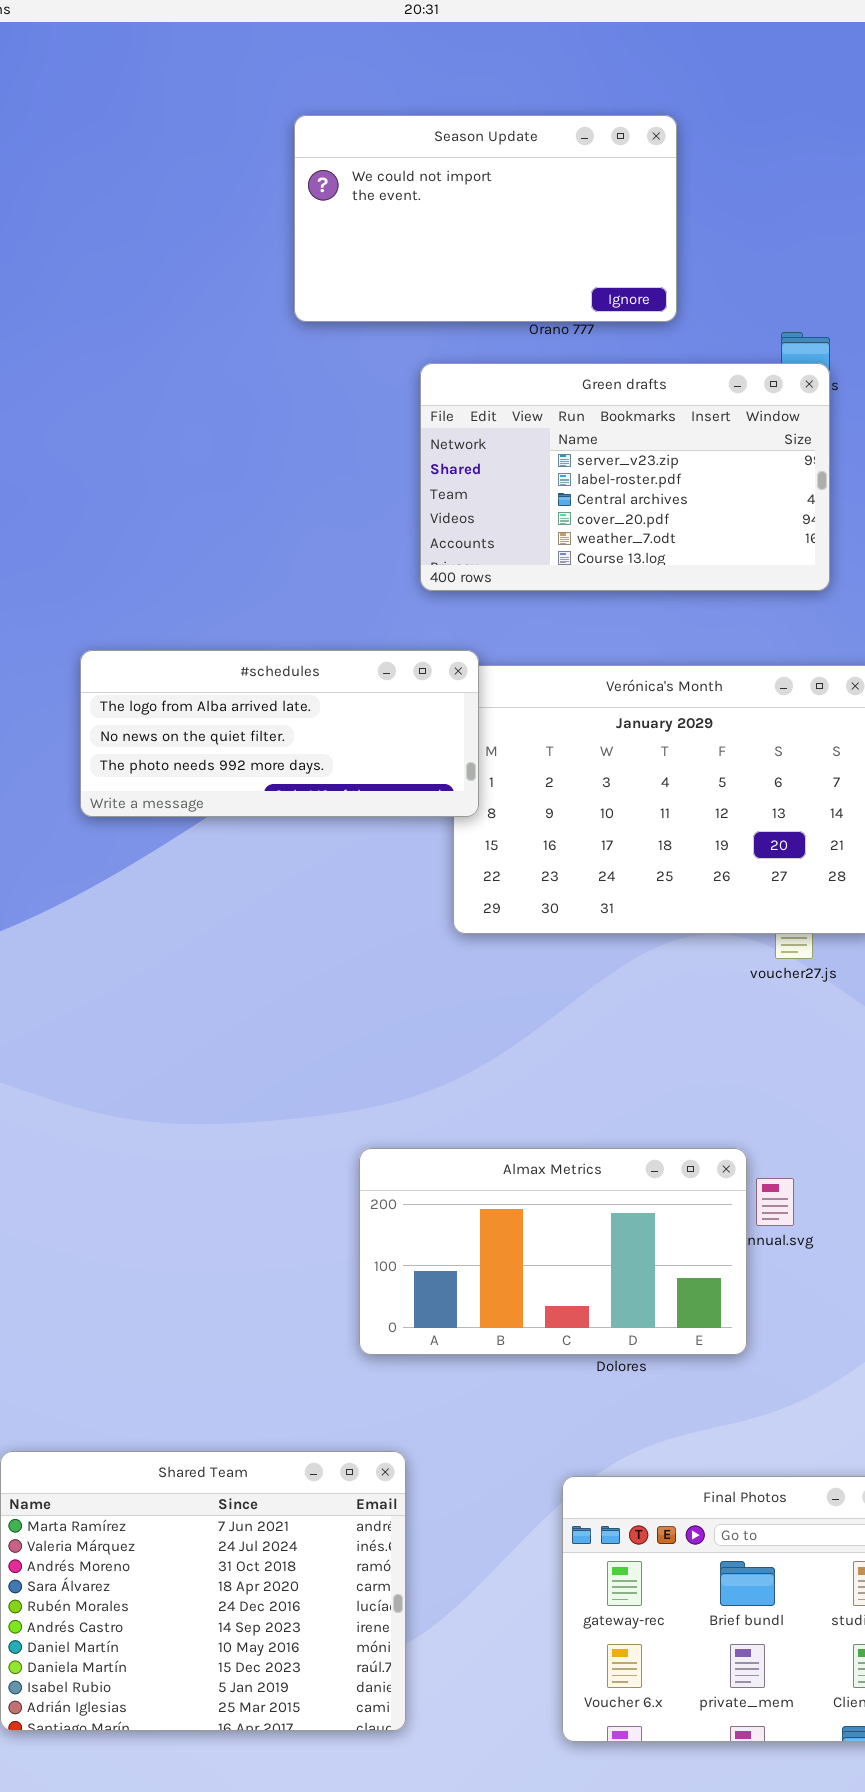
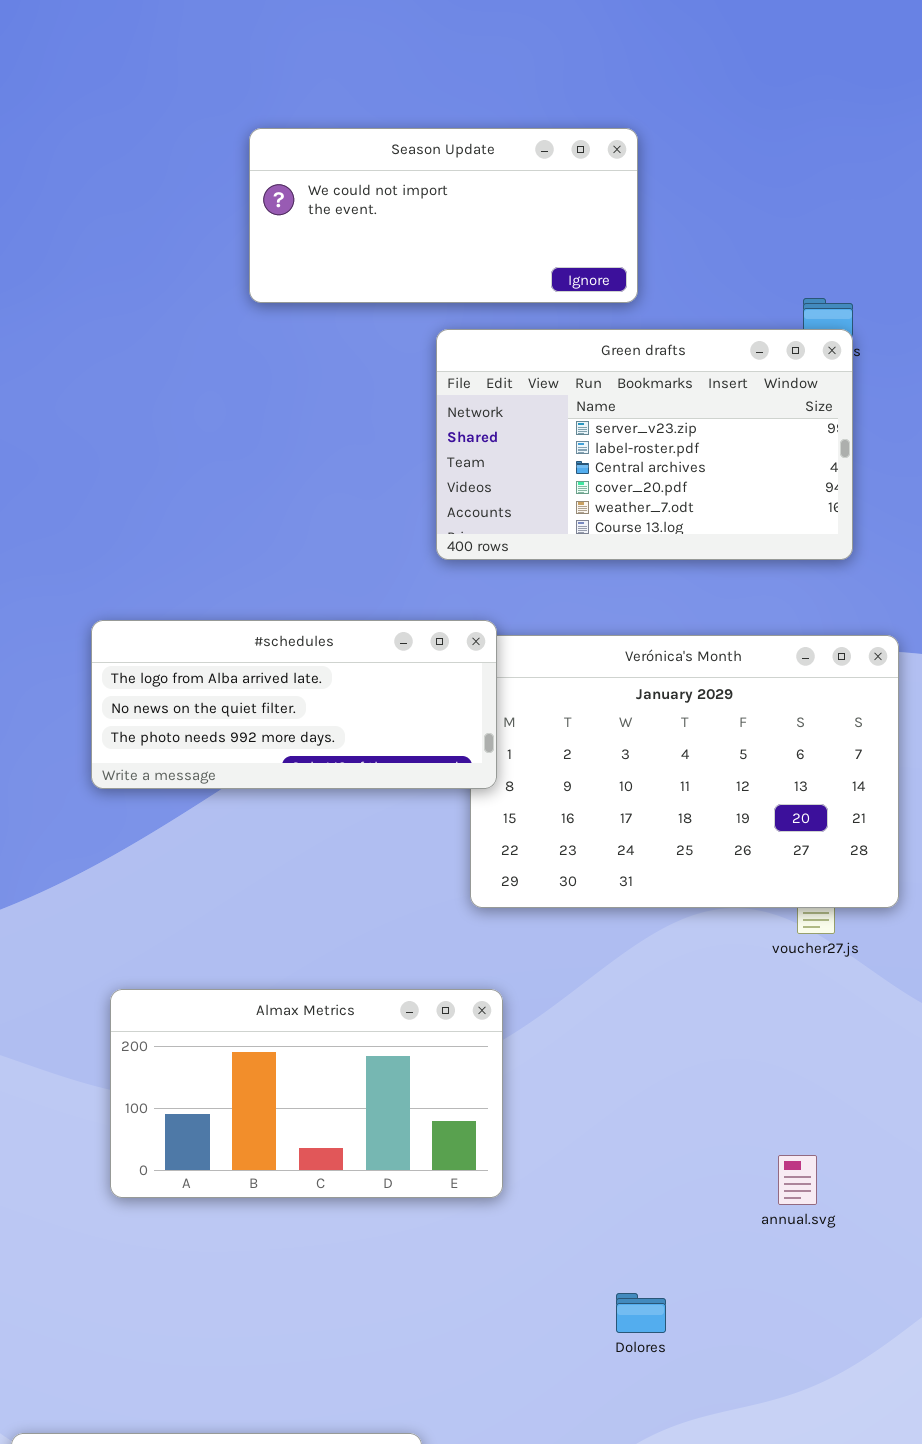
Season Update: [294,115,677,322] -> [249,128,638,303], moved, resized
Almax Metrics: [359,1148,747,1355] -> [110,989,503,1198], moved

